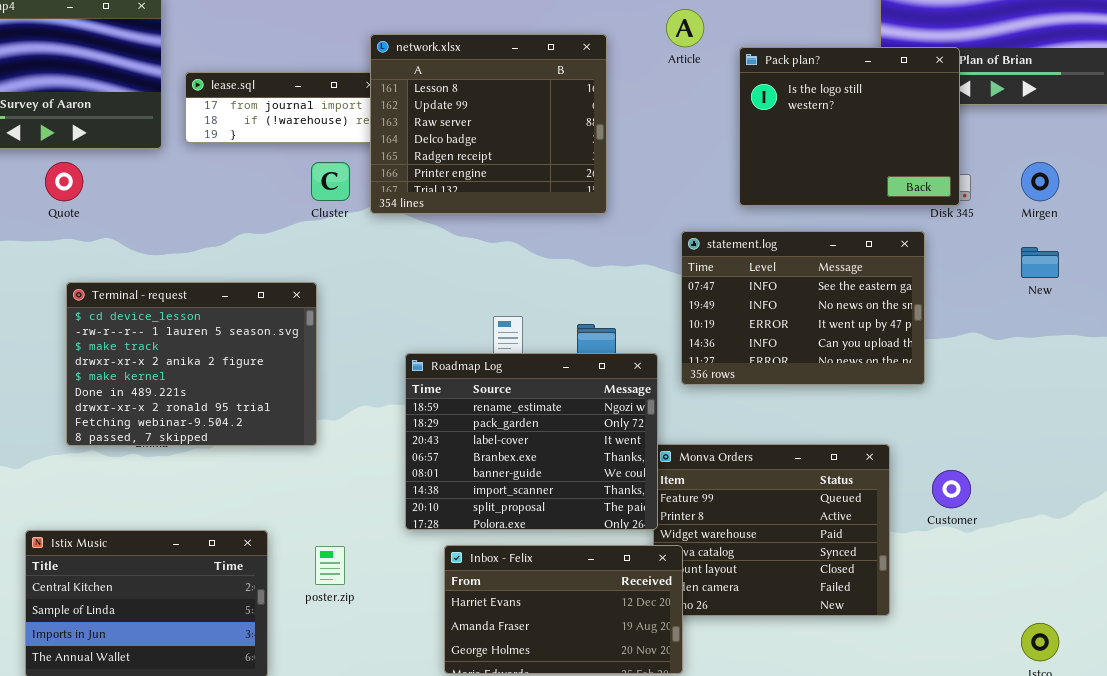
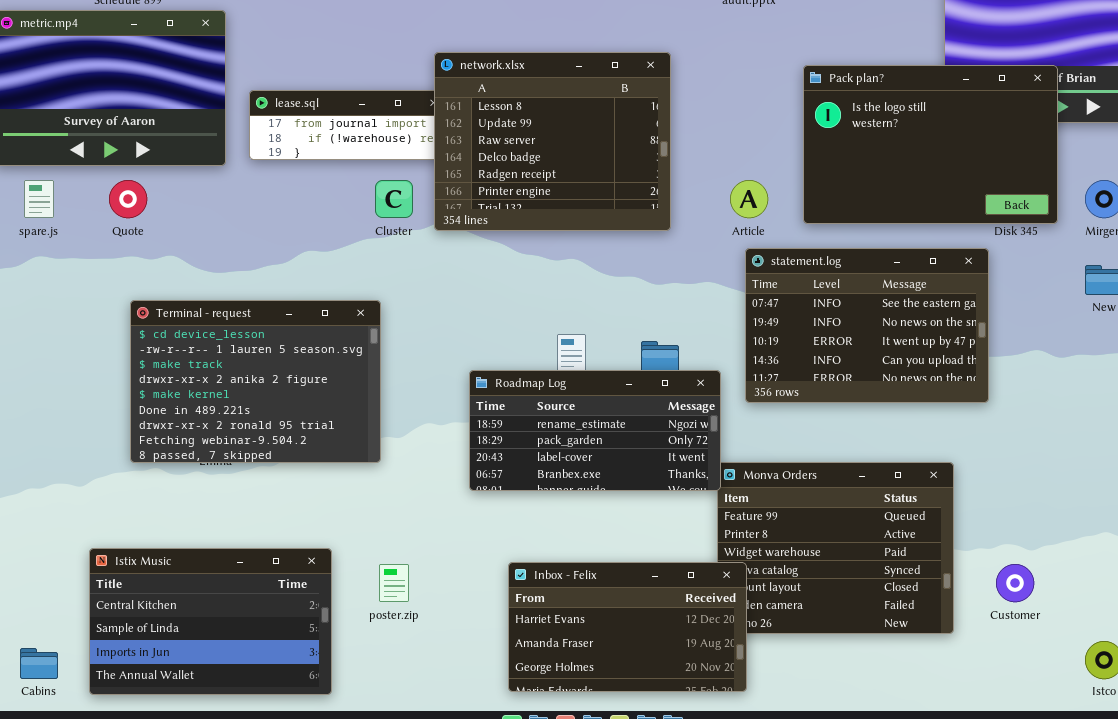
Article: [666,9,704,47] -> [730,180,768,218], moved
Pack plan?: [739,47,960,206] -> [803,65,1058,224], resized
Roadmap Log: [405,353,658,530] -> [469,370,721,491], resized
Customer: [932,470,971,508] -> [996,564,1034,602], moved

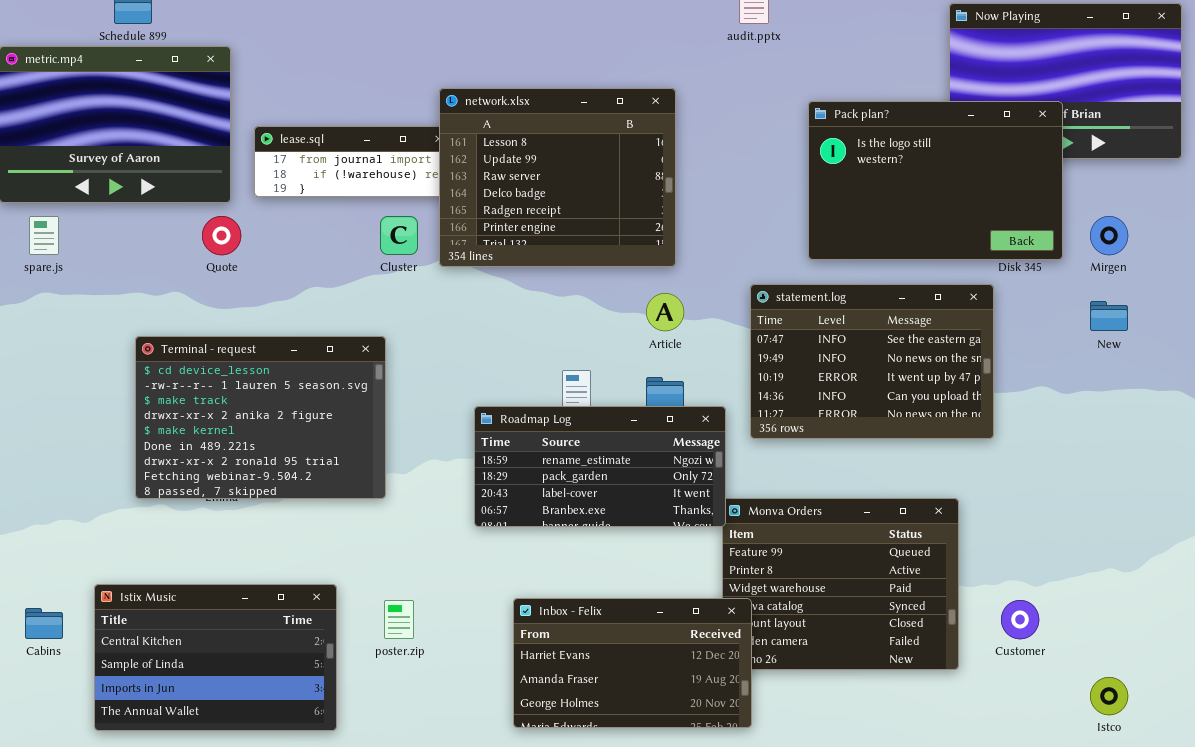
Quote: [109,180,147,218] -> [202,216,241,255], moved
Article: [730,180,768,218] -> [646,293,684,331], moved
Cabins: [20,648,58,679] -> [25,608,63,639], moved

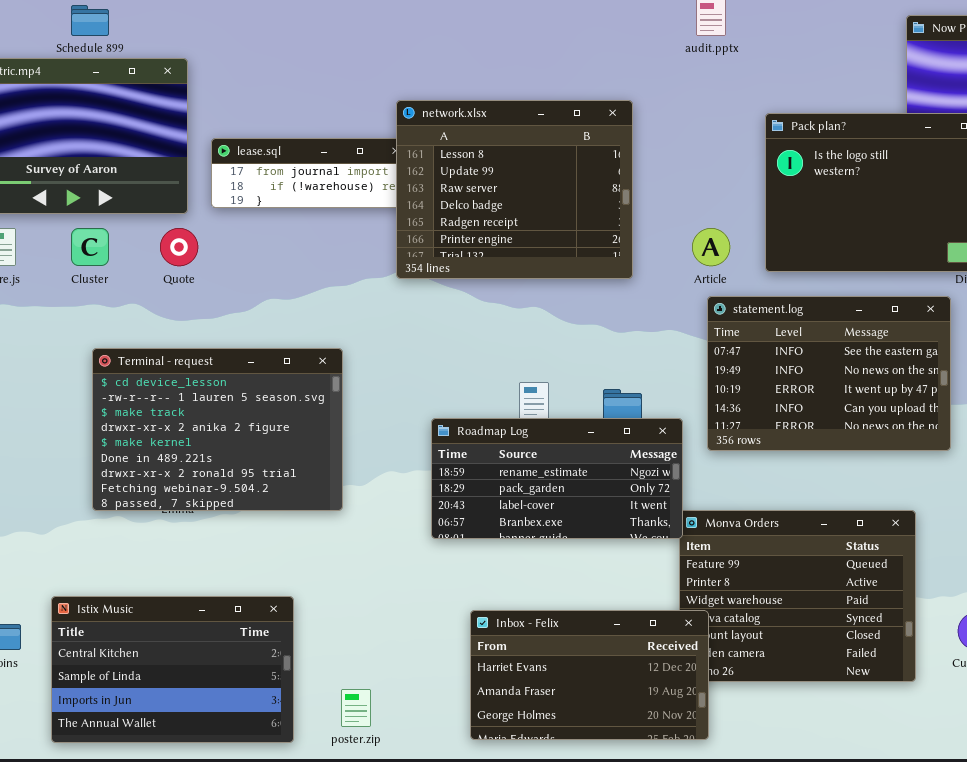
Cluster: [380,216,418,255] -> [71,228,109,266], moved
Article: [646,293,684,331] -> [692,228,730,266], moved
poster.zip: [384,600,414,639] -> [341,689,371,727], moved

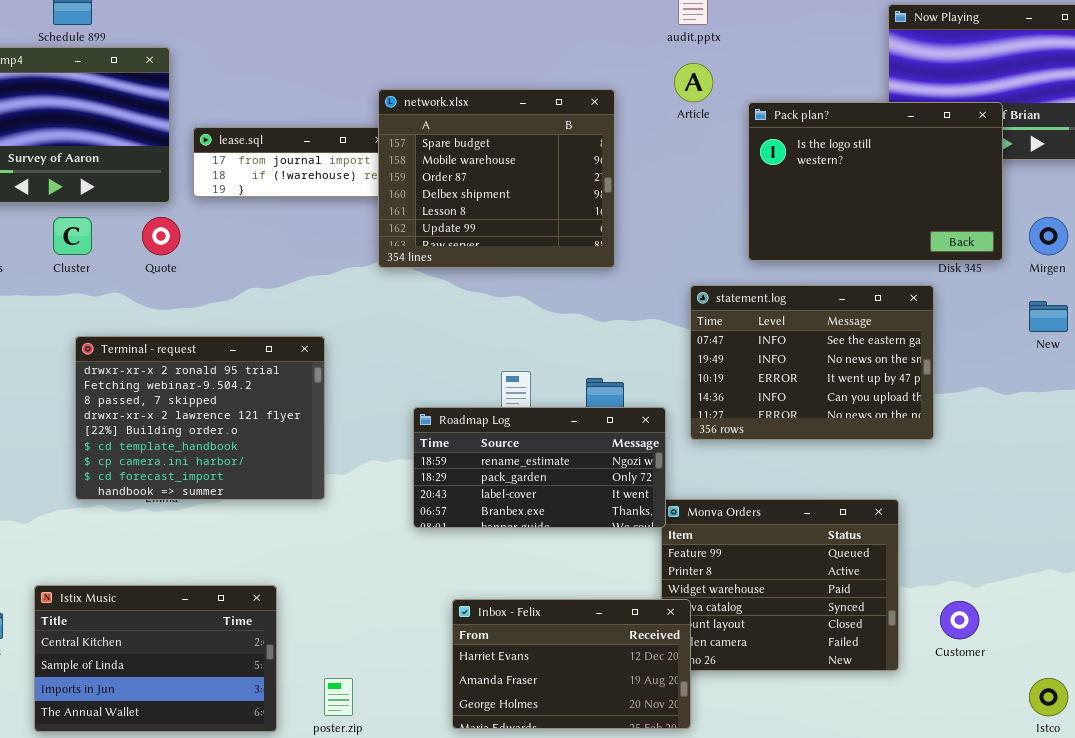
network.xlsx: [396,100,633,279] -> [378,89,615,268], scrolled up 4 rows
Article: [692,228,730,266] -> [674,63,713,102], moved
Terminal - request: [92,348,343,511] -> [75,336,325,500], scrolled down 6 rows

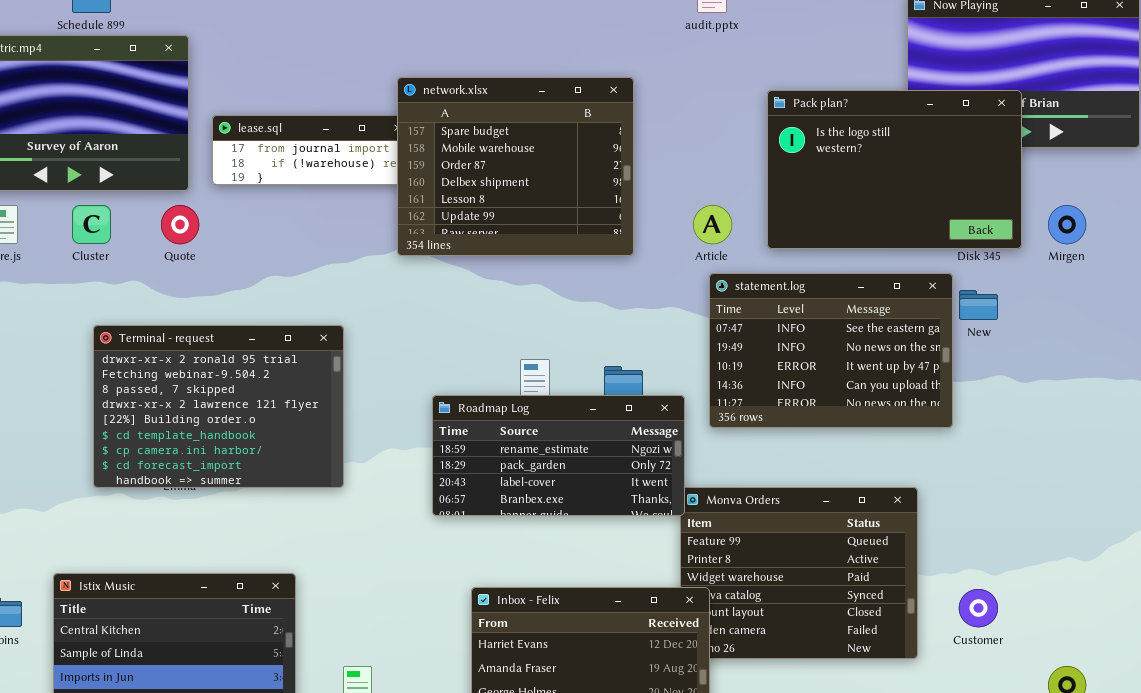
Article: [674,63,713,102] -> [693,205,732,244], moved
New: [1029,301,1068,332] -> [959,290,998,320], moved

